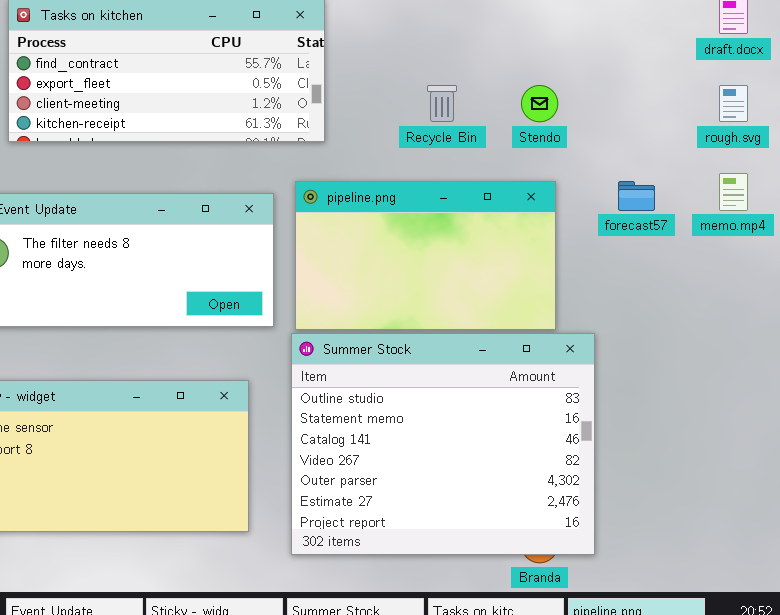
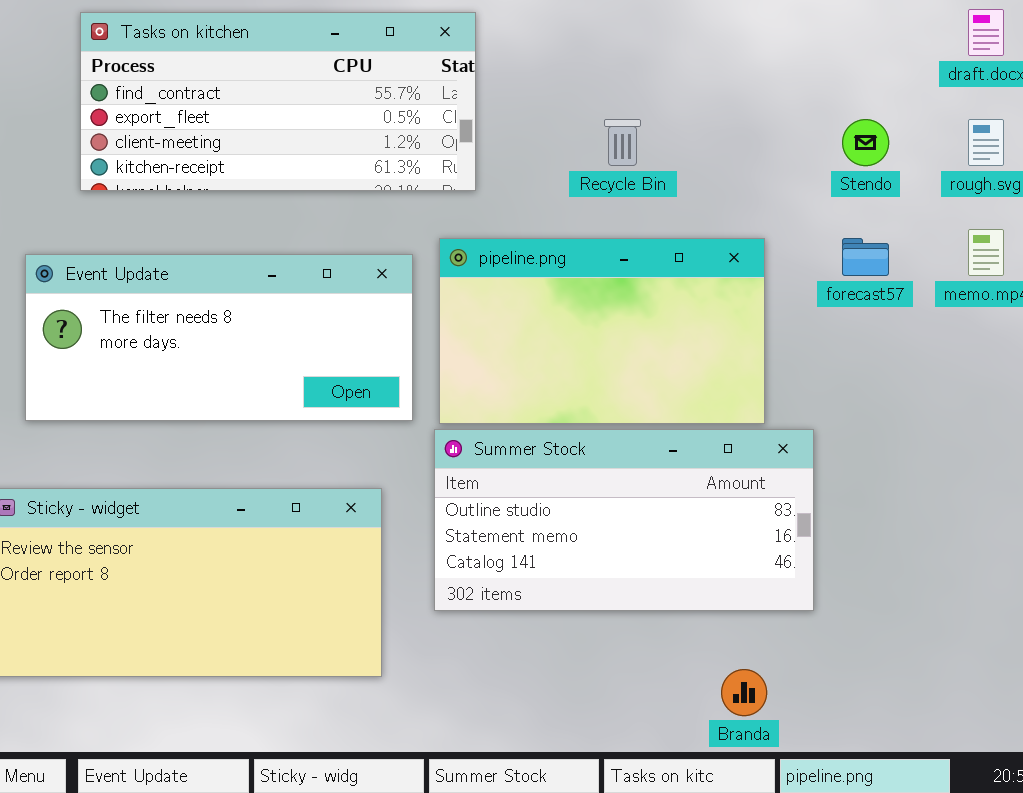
Stendo: [521,85,558,122] -> [842,119,889,166], moved
Summer Stock: [291,333,595,555] -> [434,429,814,611], resized

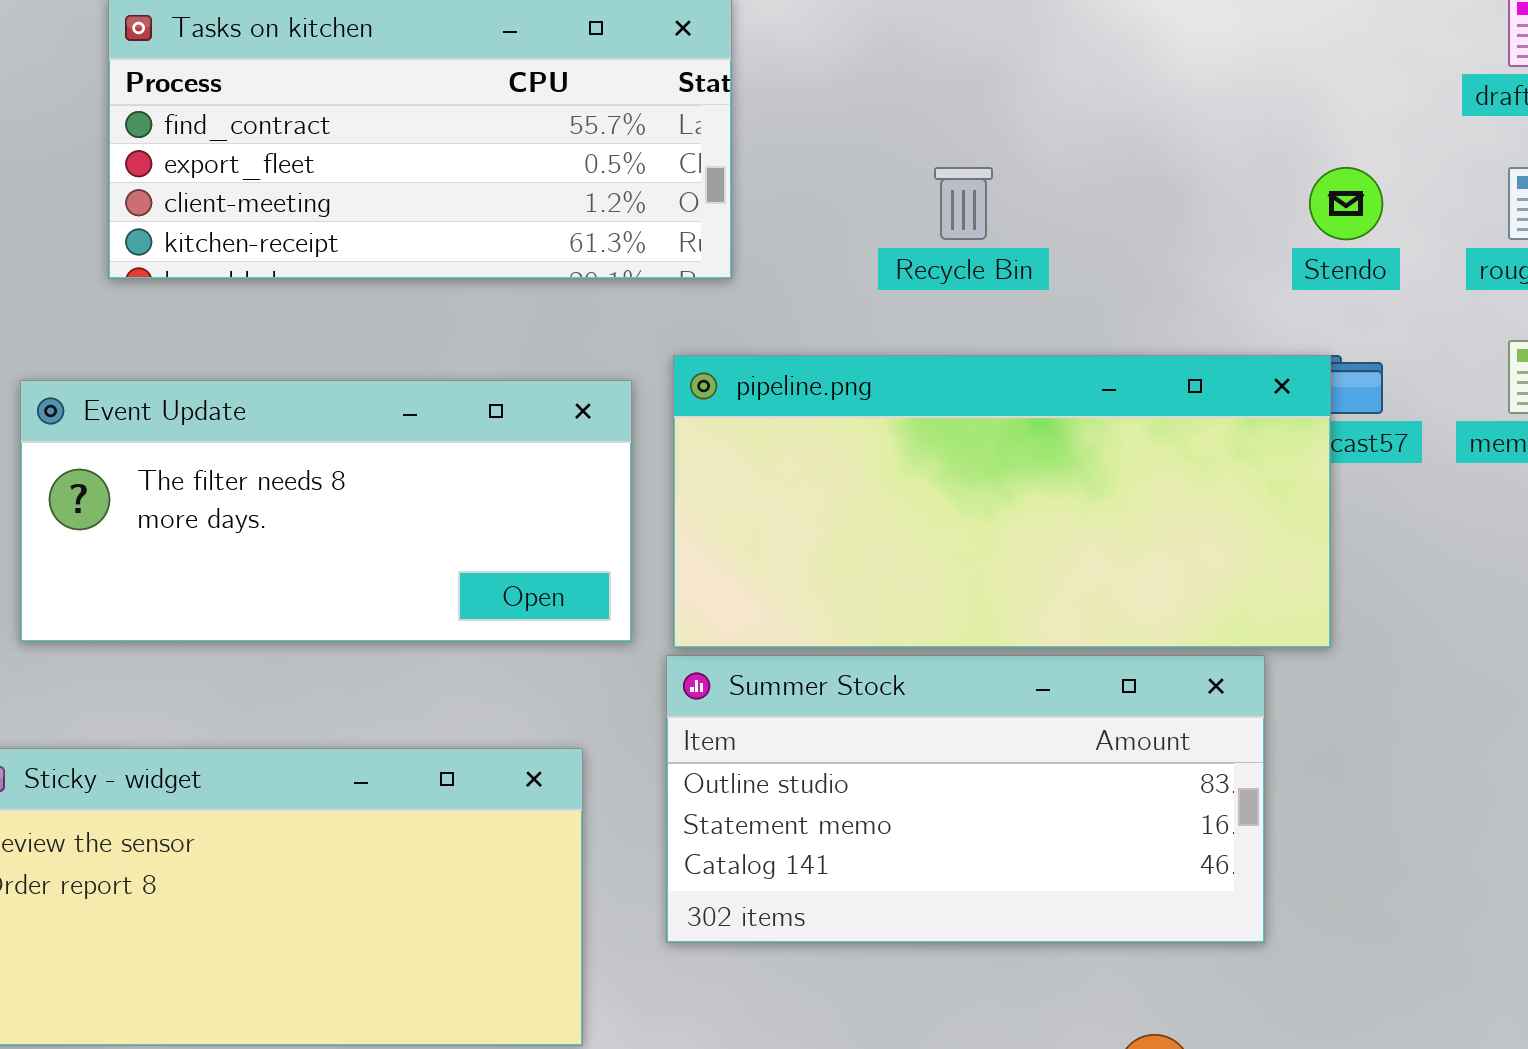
pipeline.png: [439,238,765,424] -> [673,355,1331,648], resized

